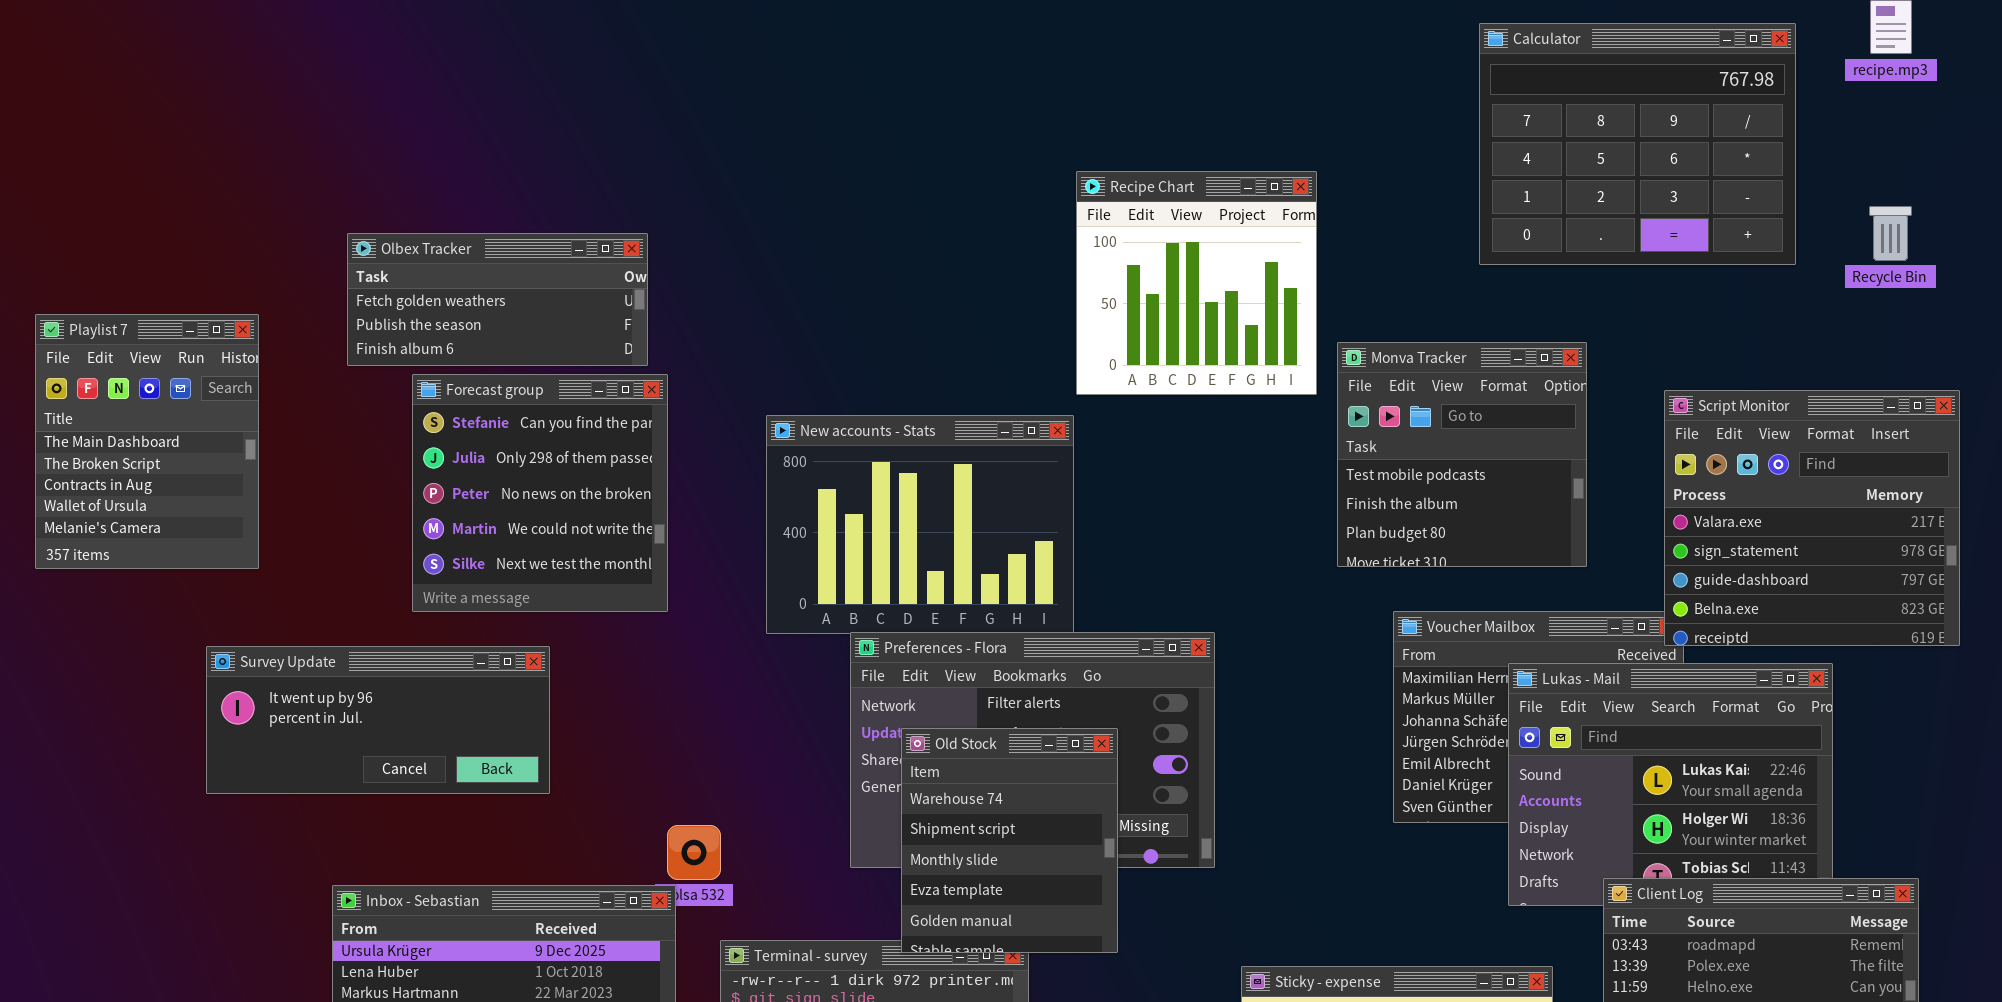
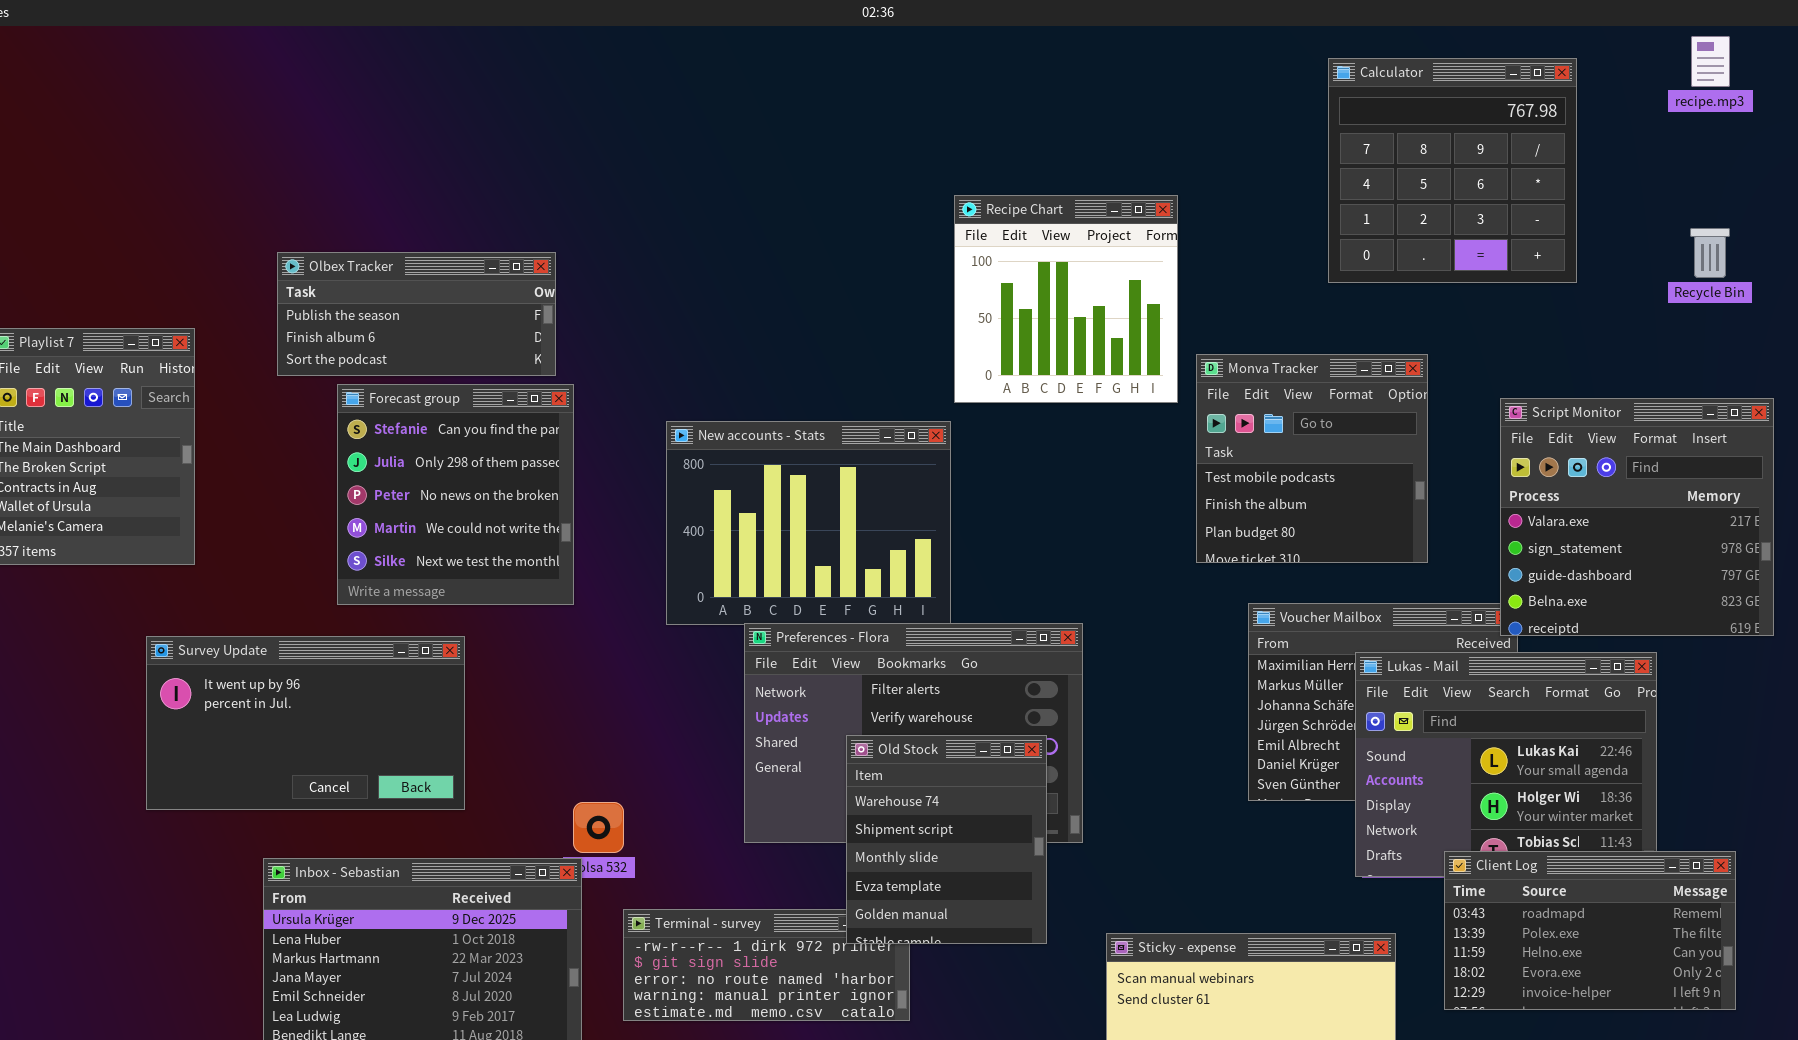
Calculator: [1479,23,1796,265] -> [1328,58,1577,283], resized
Olbex Tracker: [347,233,648,366] -> [277,252,556,376], scrolled down 1 row
Survey Update: [206,646,550,794] -> [146,636,465,810], resized
Old Stock: [901,728,1118,953] -> [846,735,1047,944], moved

